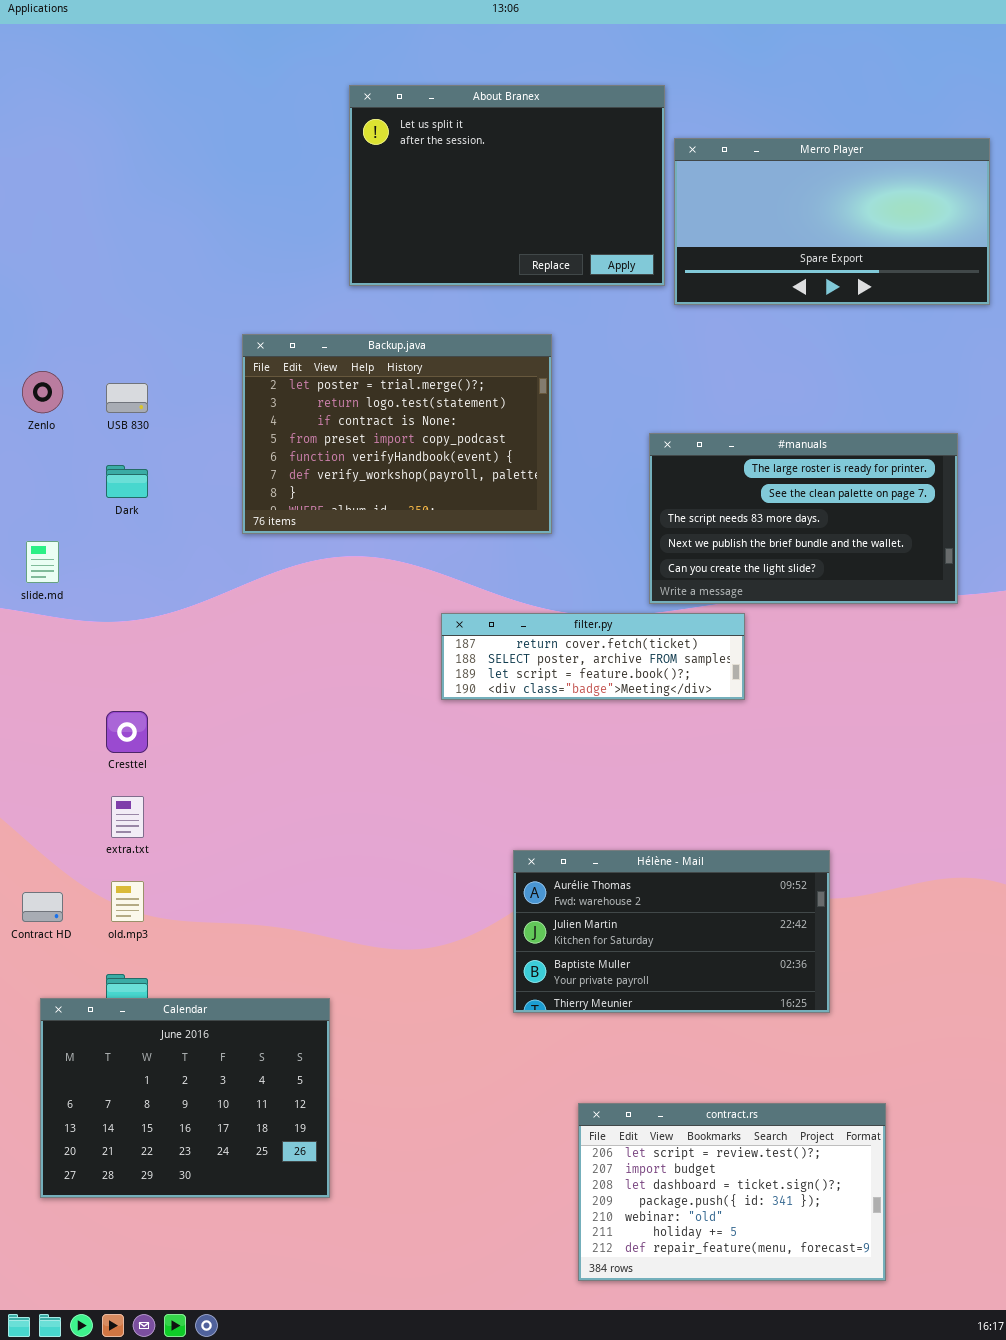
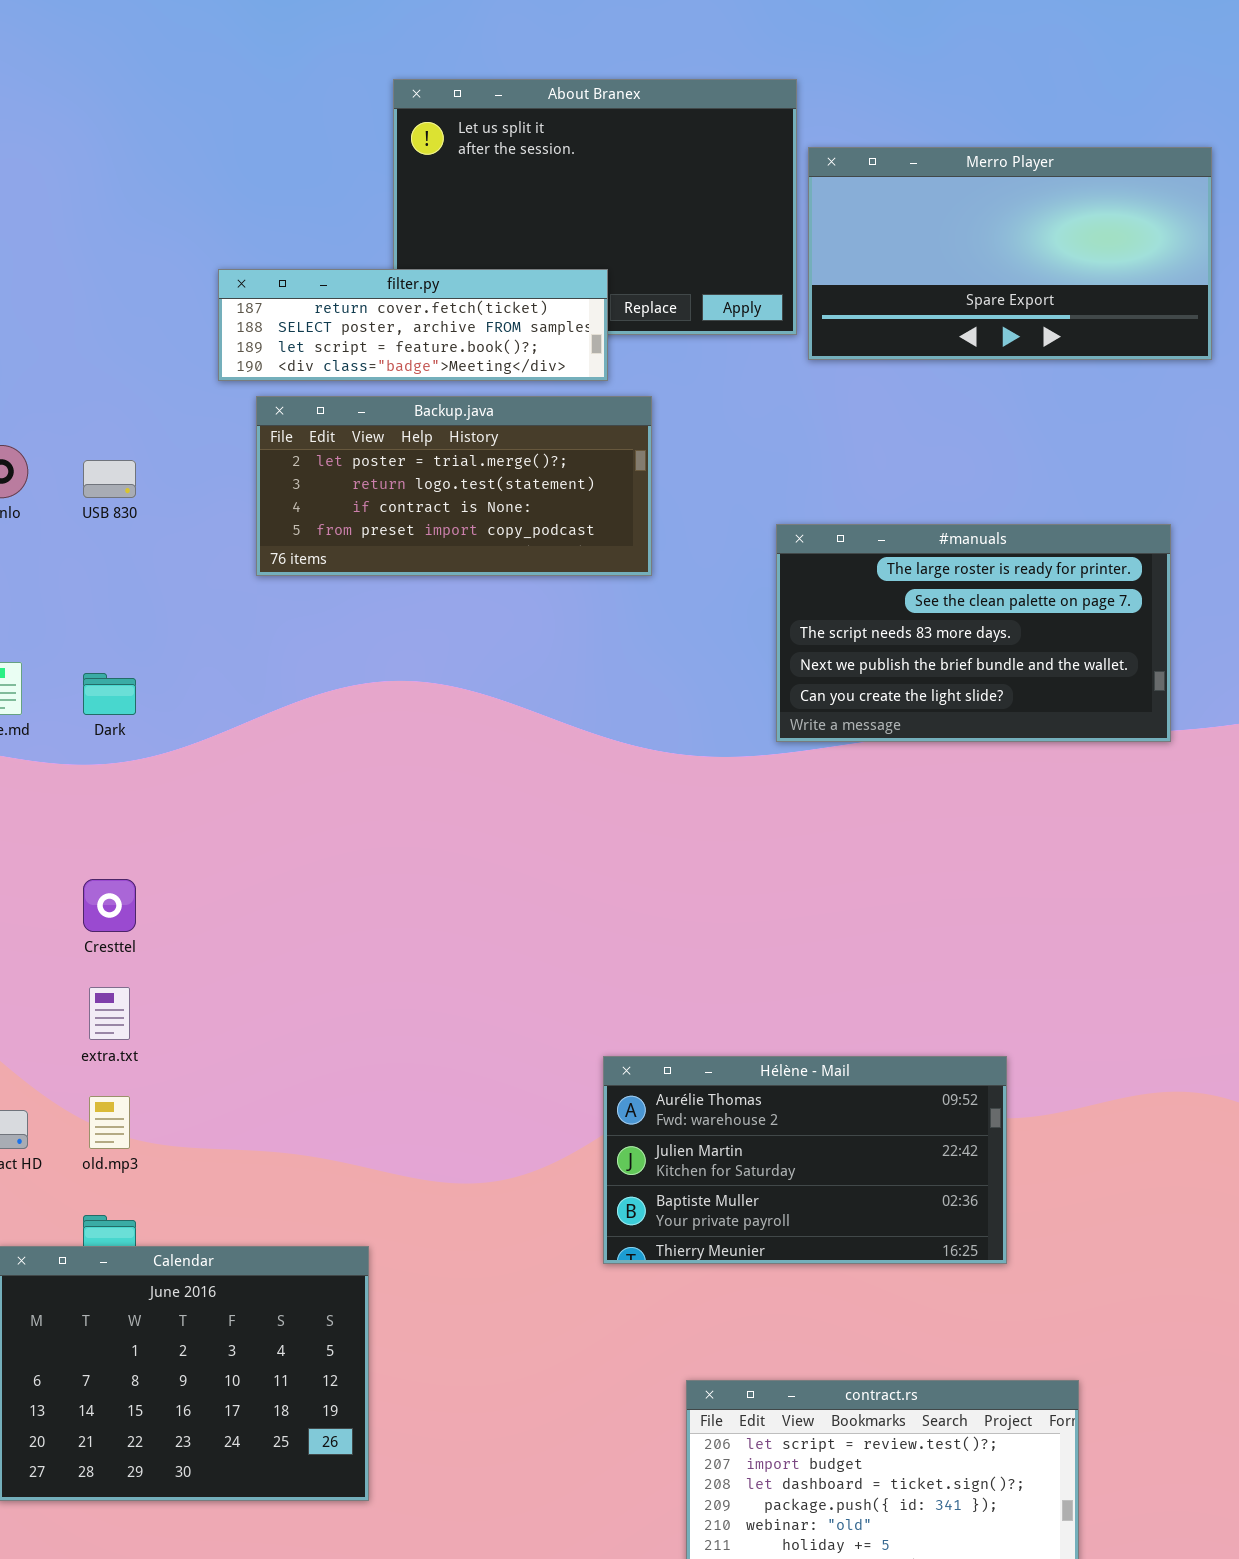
Backup.java: [242,334,552,534] -> [256,396,652,576], resized
Dark: [106,465,148,498] -> [83,673,136,715], moved
filter.py: [441,613,745,700] -> [218,269,608,381], moved

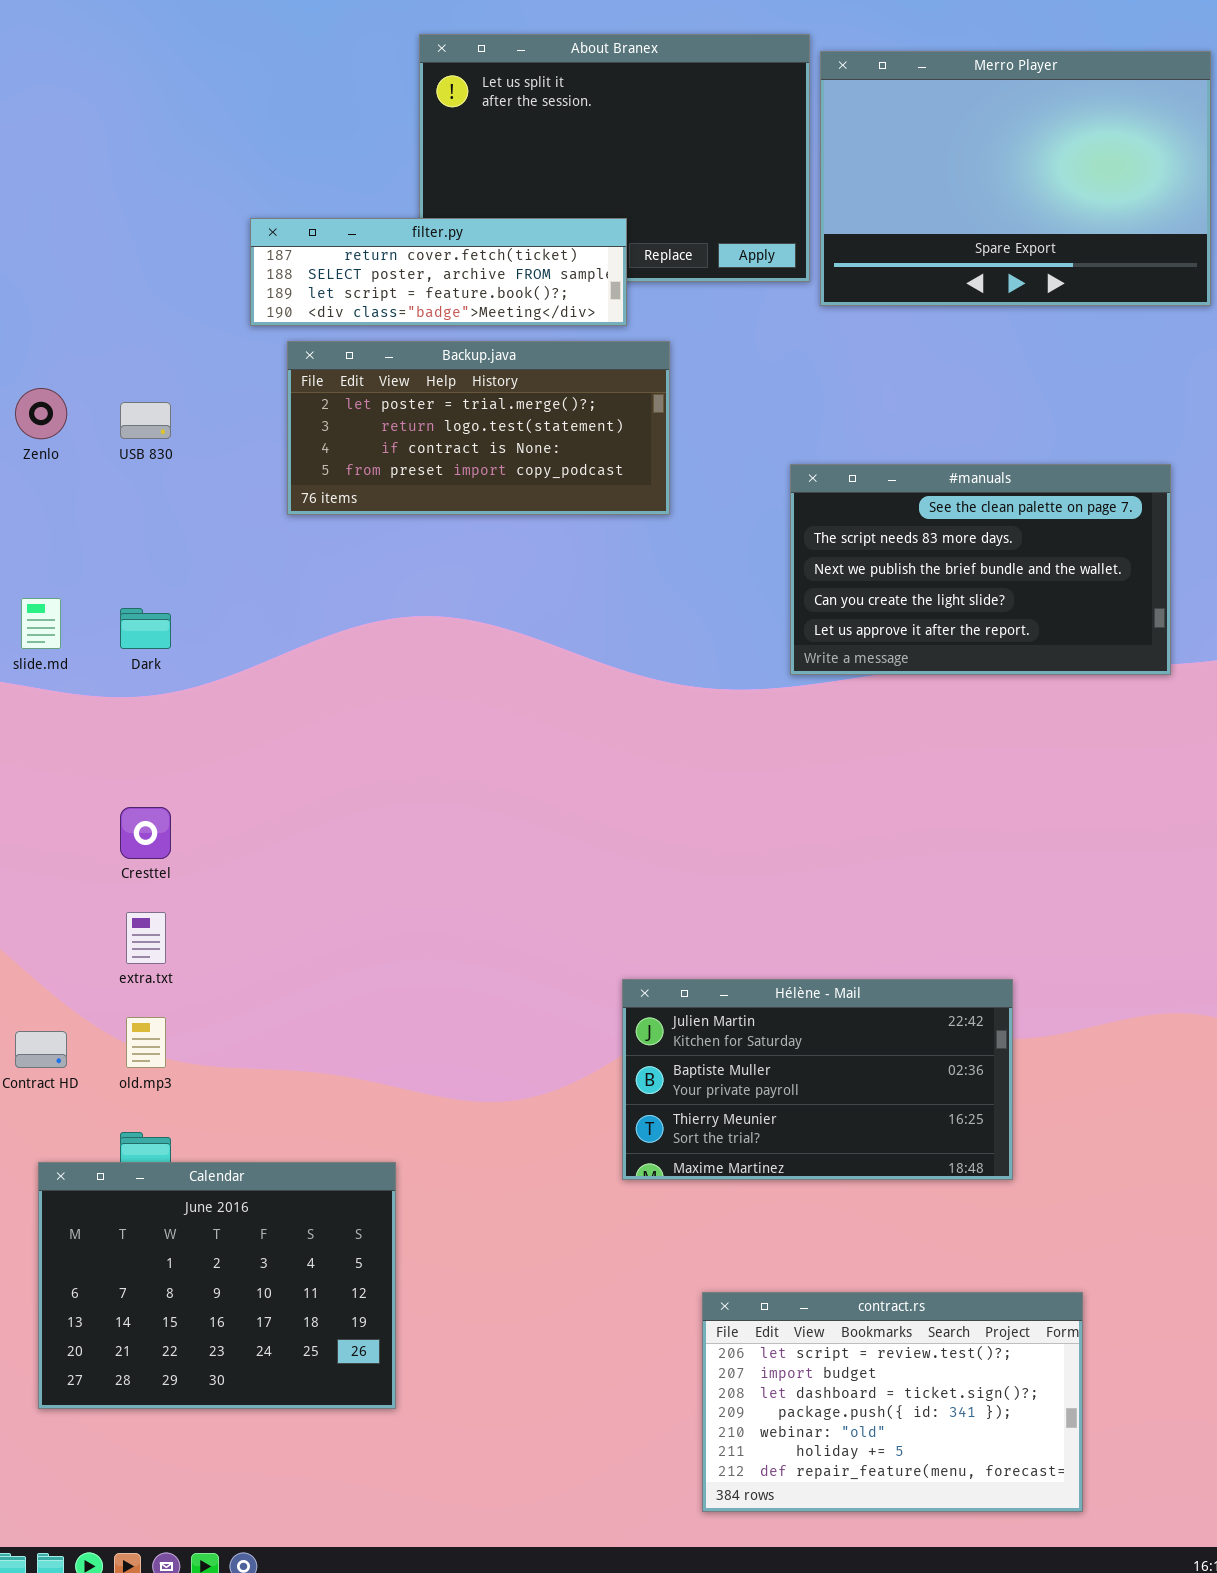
Merro Player: [808,147,1212,360] -> [820,51,1211,306], resized
#manuals: [776,524,1171,742] -> [790,464,1171,675], scrolled down 1 row
Hélène - Mail: [603,1056,1007,1264] -> [622,979,1013,1180], scrolled down 1 row

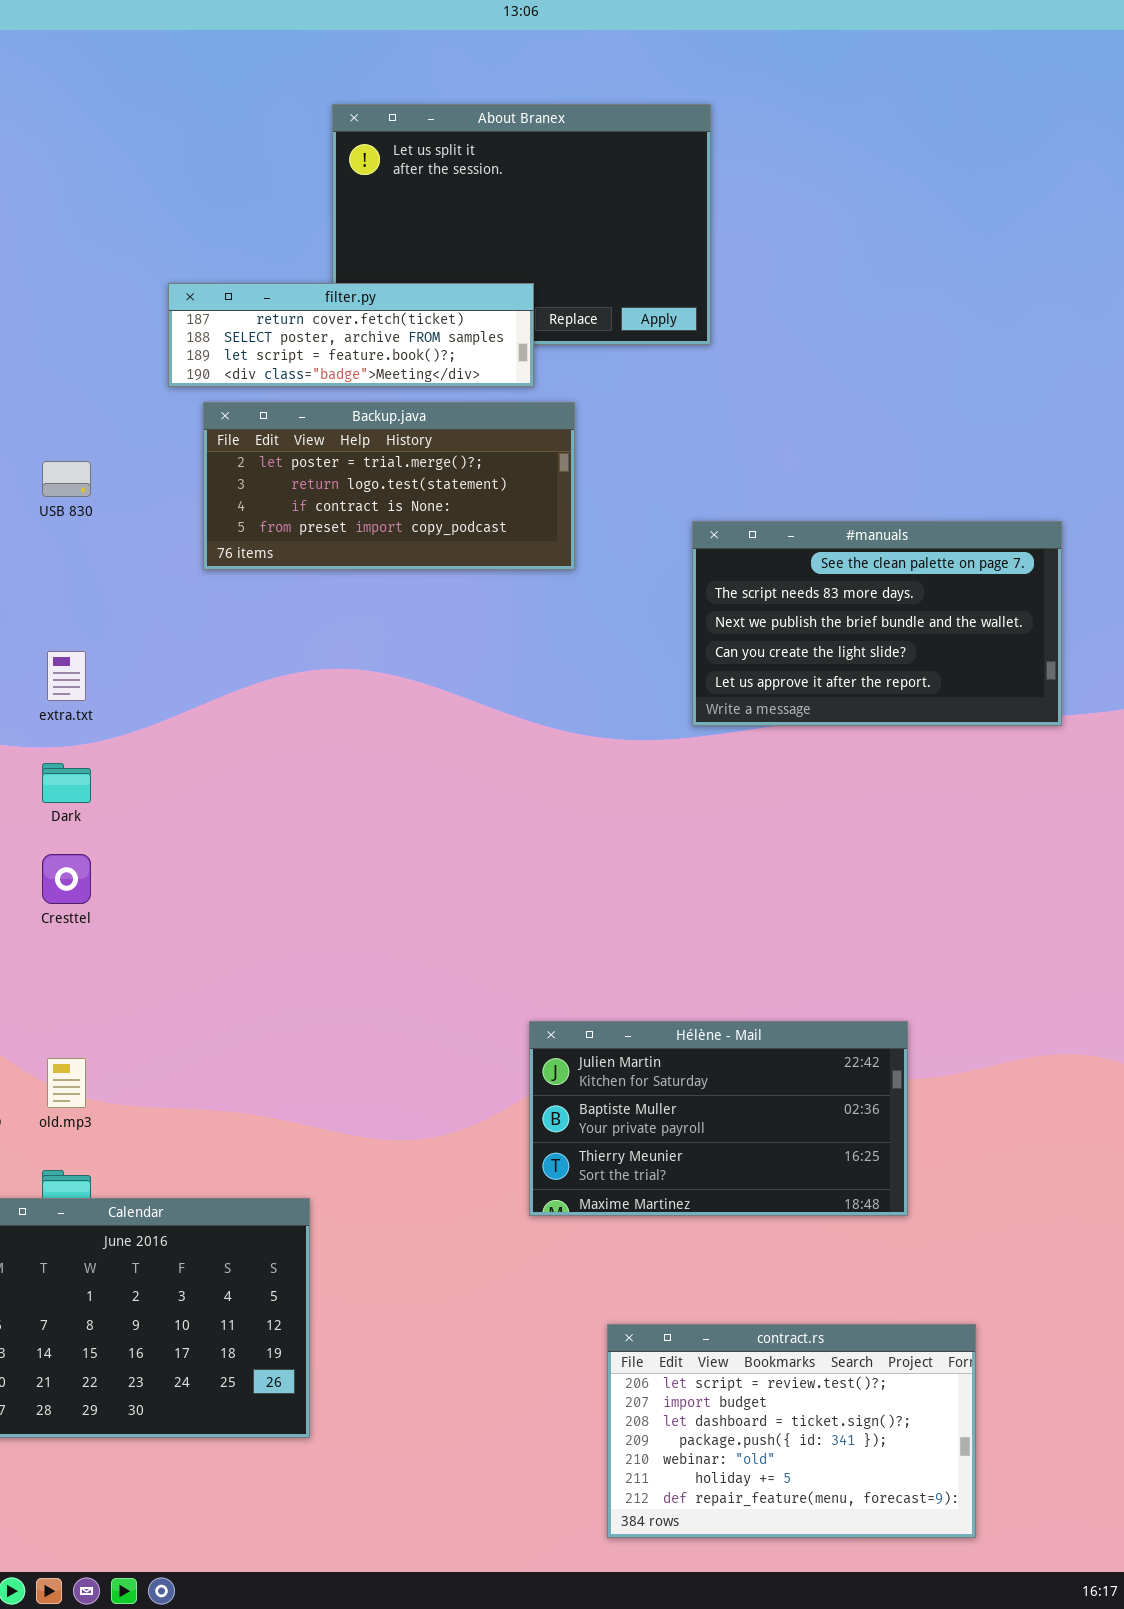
Merro Player: [820,51,1211,306] -> none, closed
Dark: [120,608,171,649] -> [42,763,91,803], moved
extra.txt: [126,912,166,964] -> [47,651,86,701], moved

